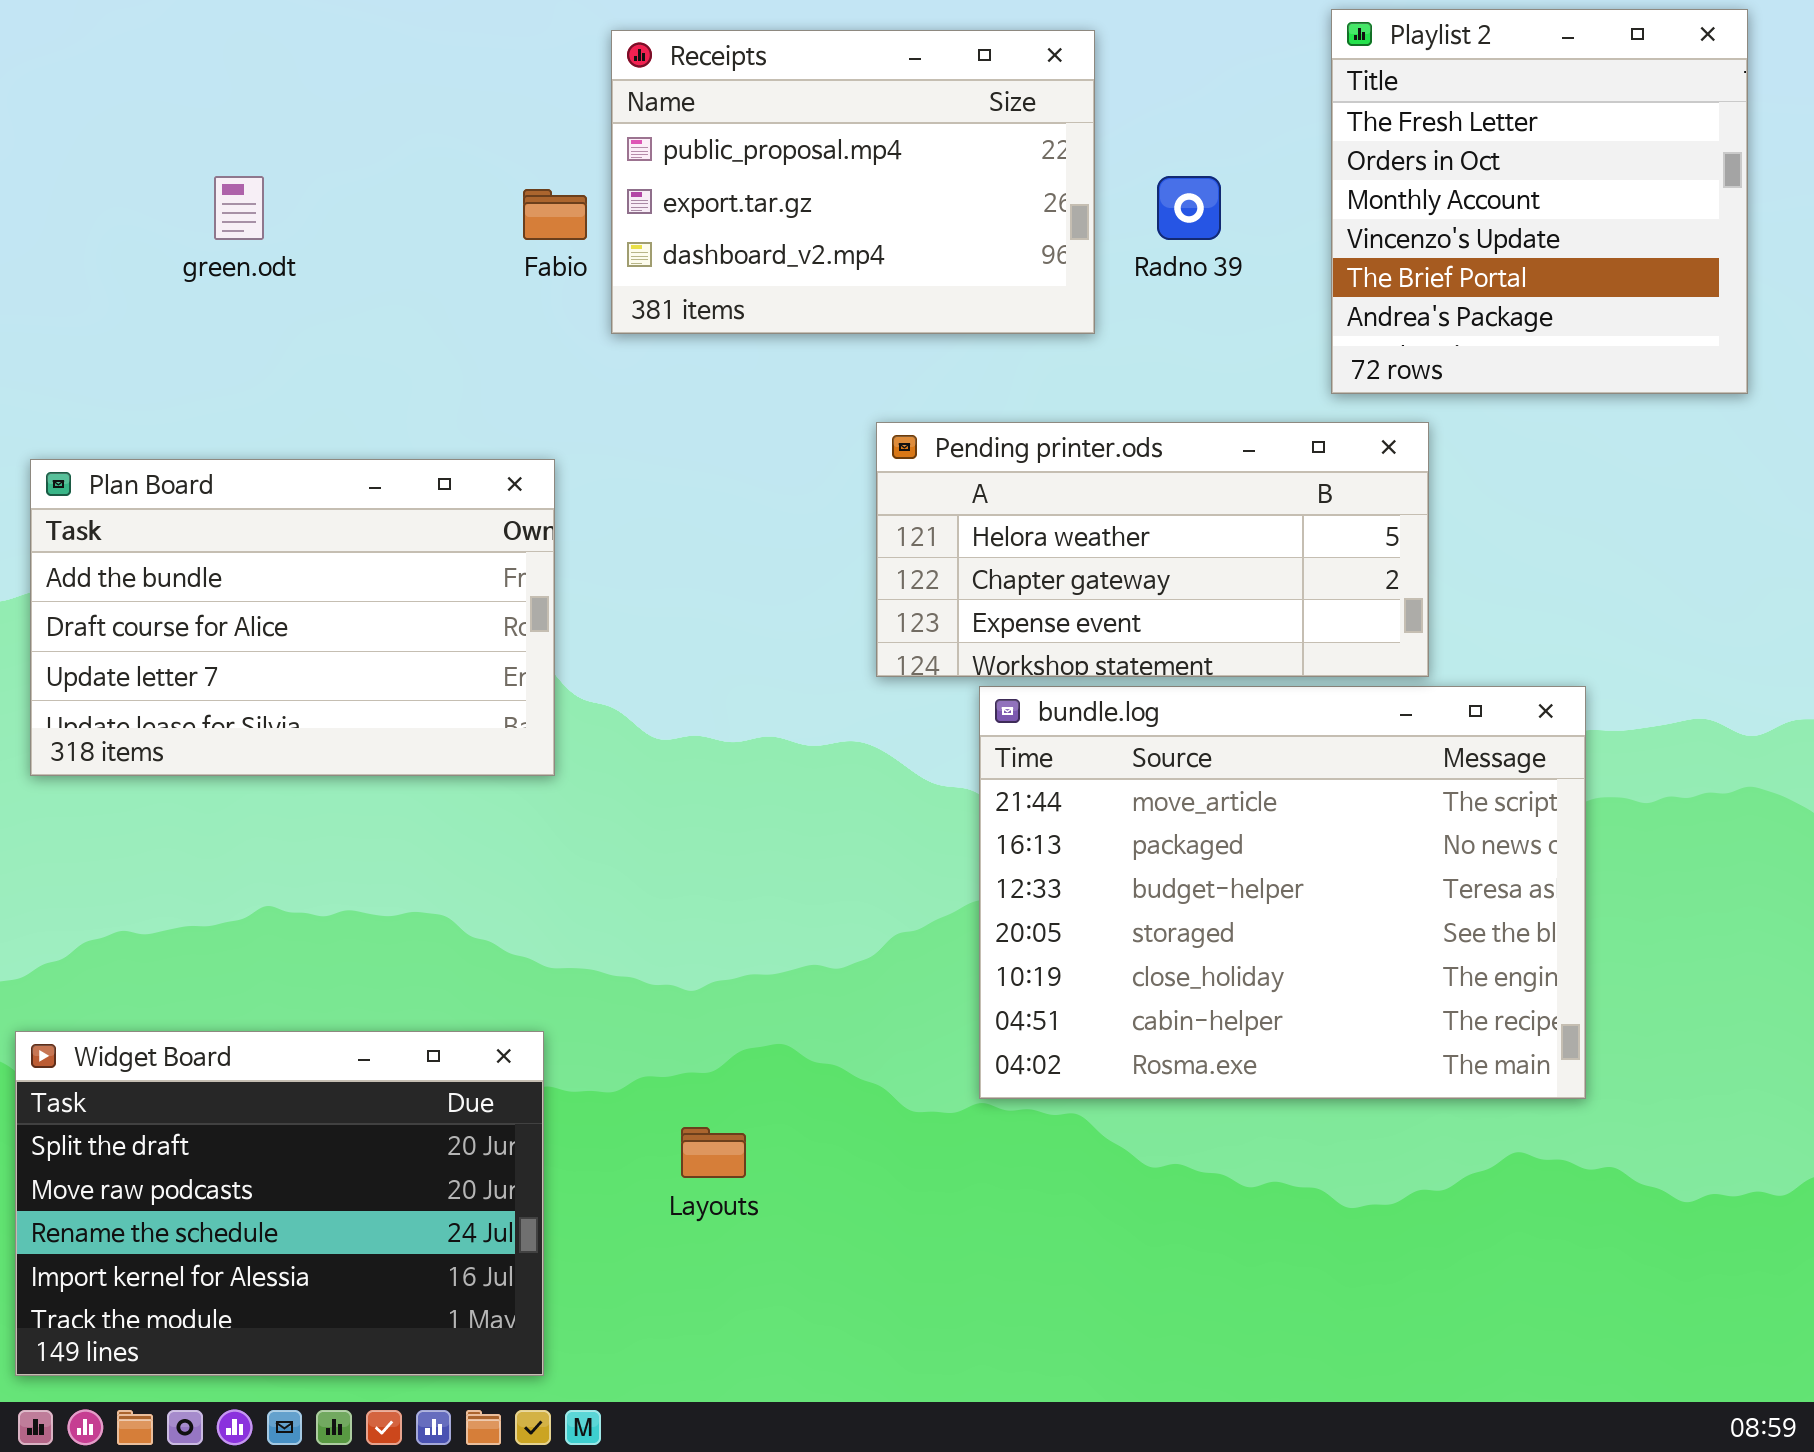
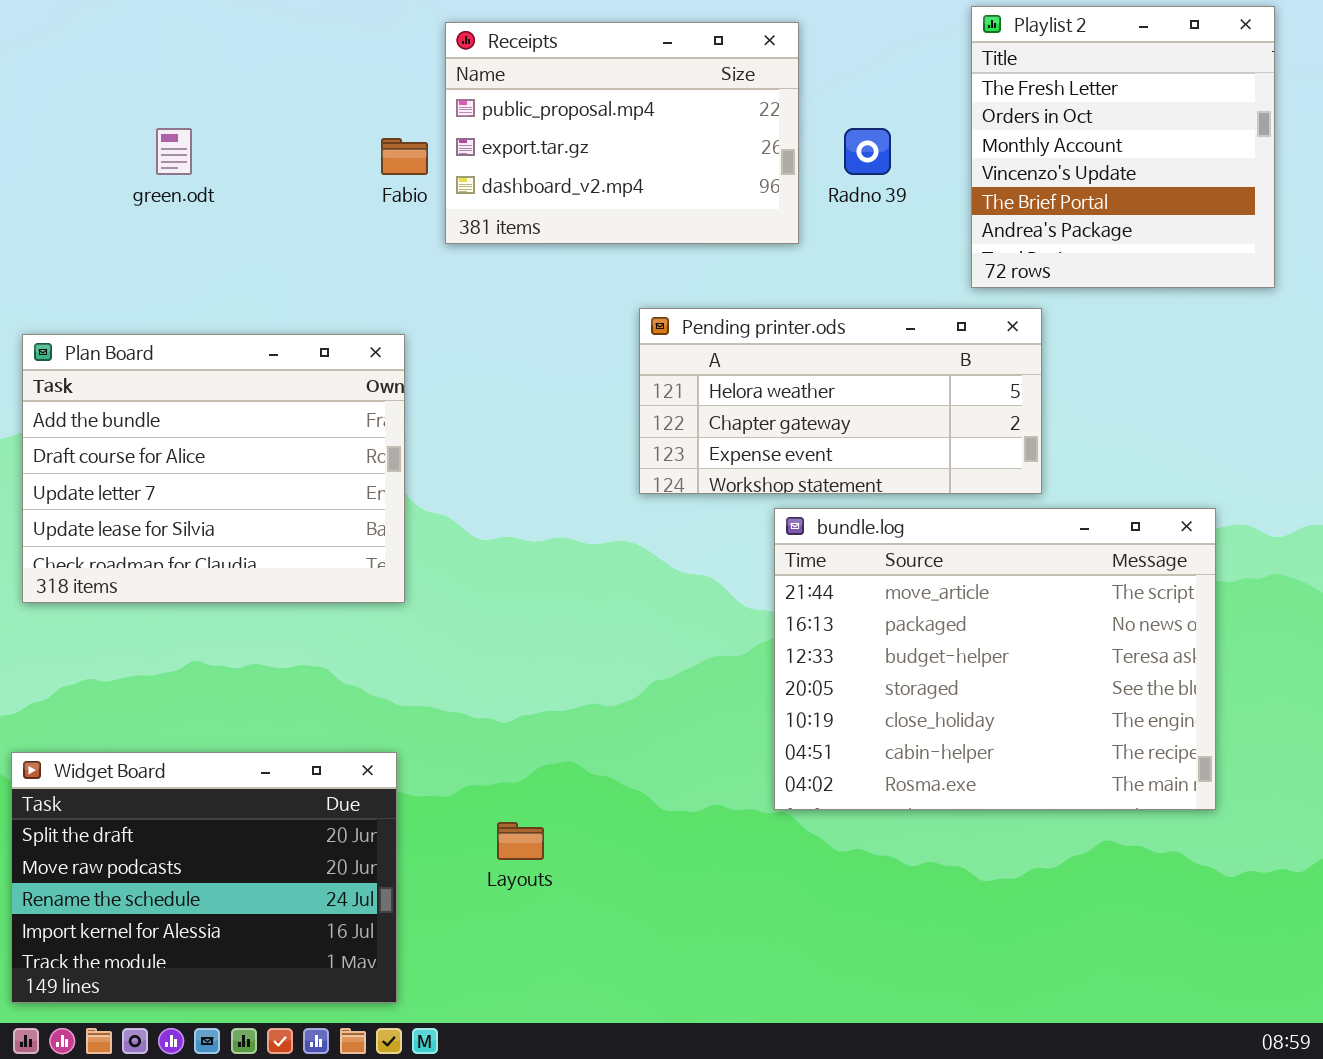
Plan Board: [30,459,555,776] -> [22,334,405,603], resized
bundle.log: [979,686,1586,1099] -> [774,508,1216,810], moved

